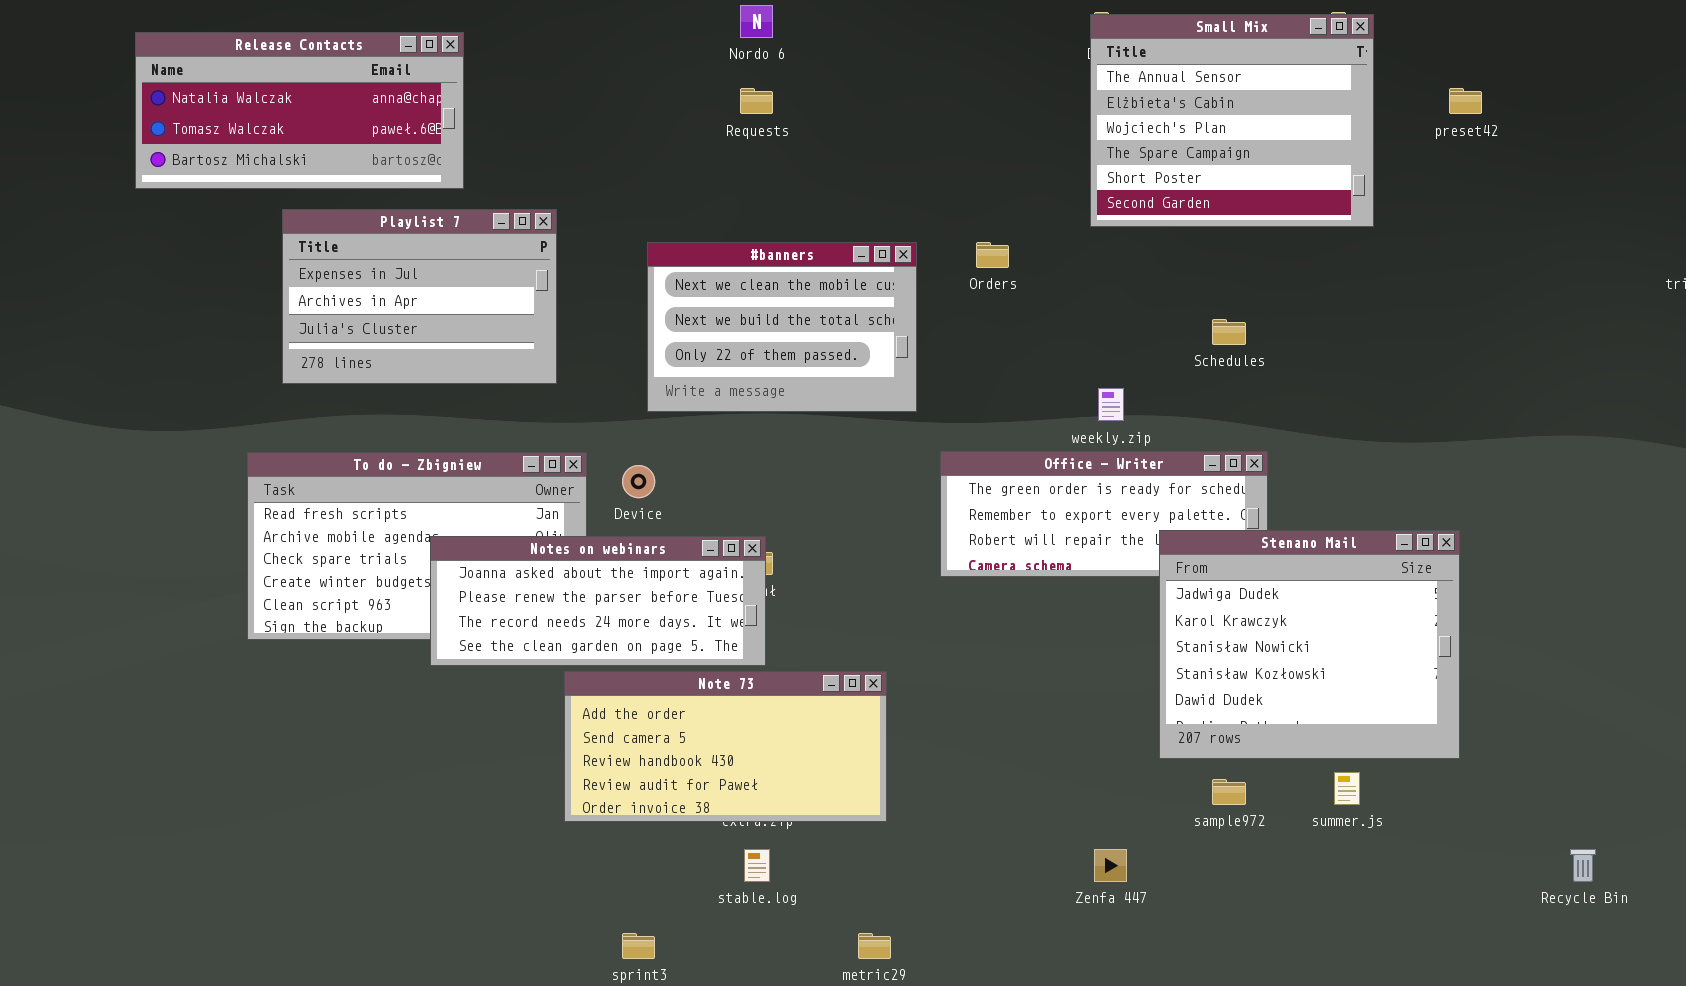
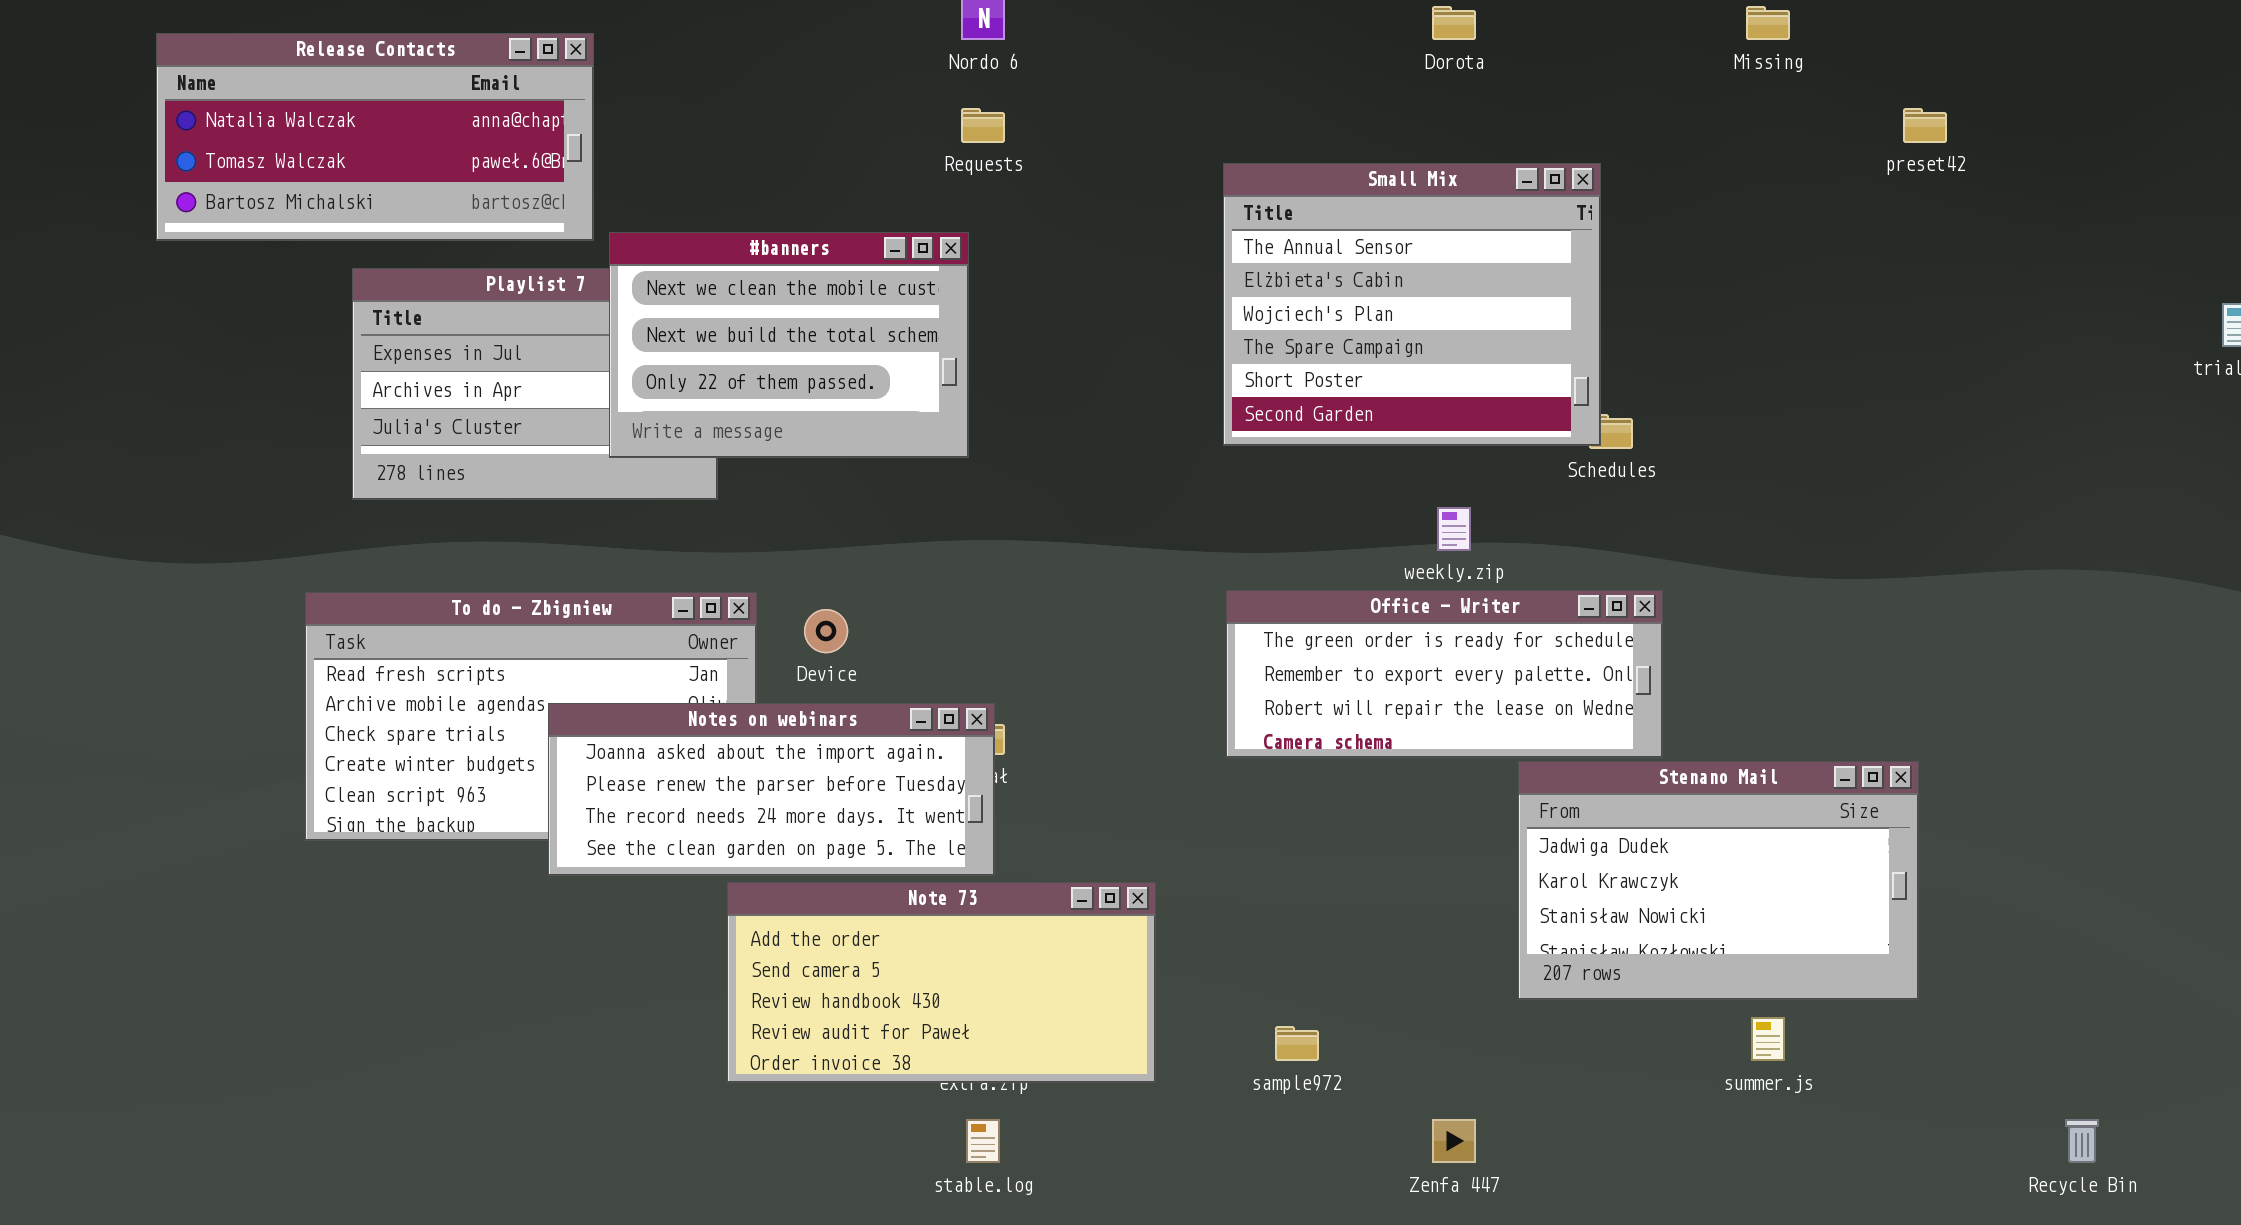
Small Mix: [1090,14,1374,227] -> [1223,163,1601,446], moved
#banners: [647,242,917,412] -> [609,232,969,458], moved
Stenano Mail: [1159,530,1460,759] -> [1518,761,1919,1000], resized
sample972: [1212,779,1246,805] -> [1275,1026,1319,1061], moved

